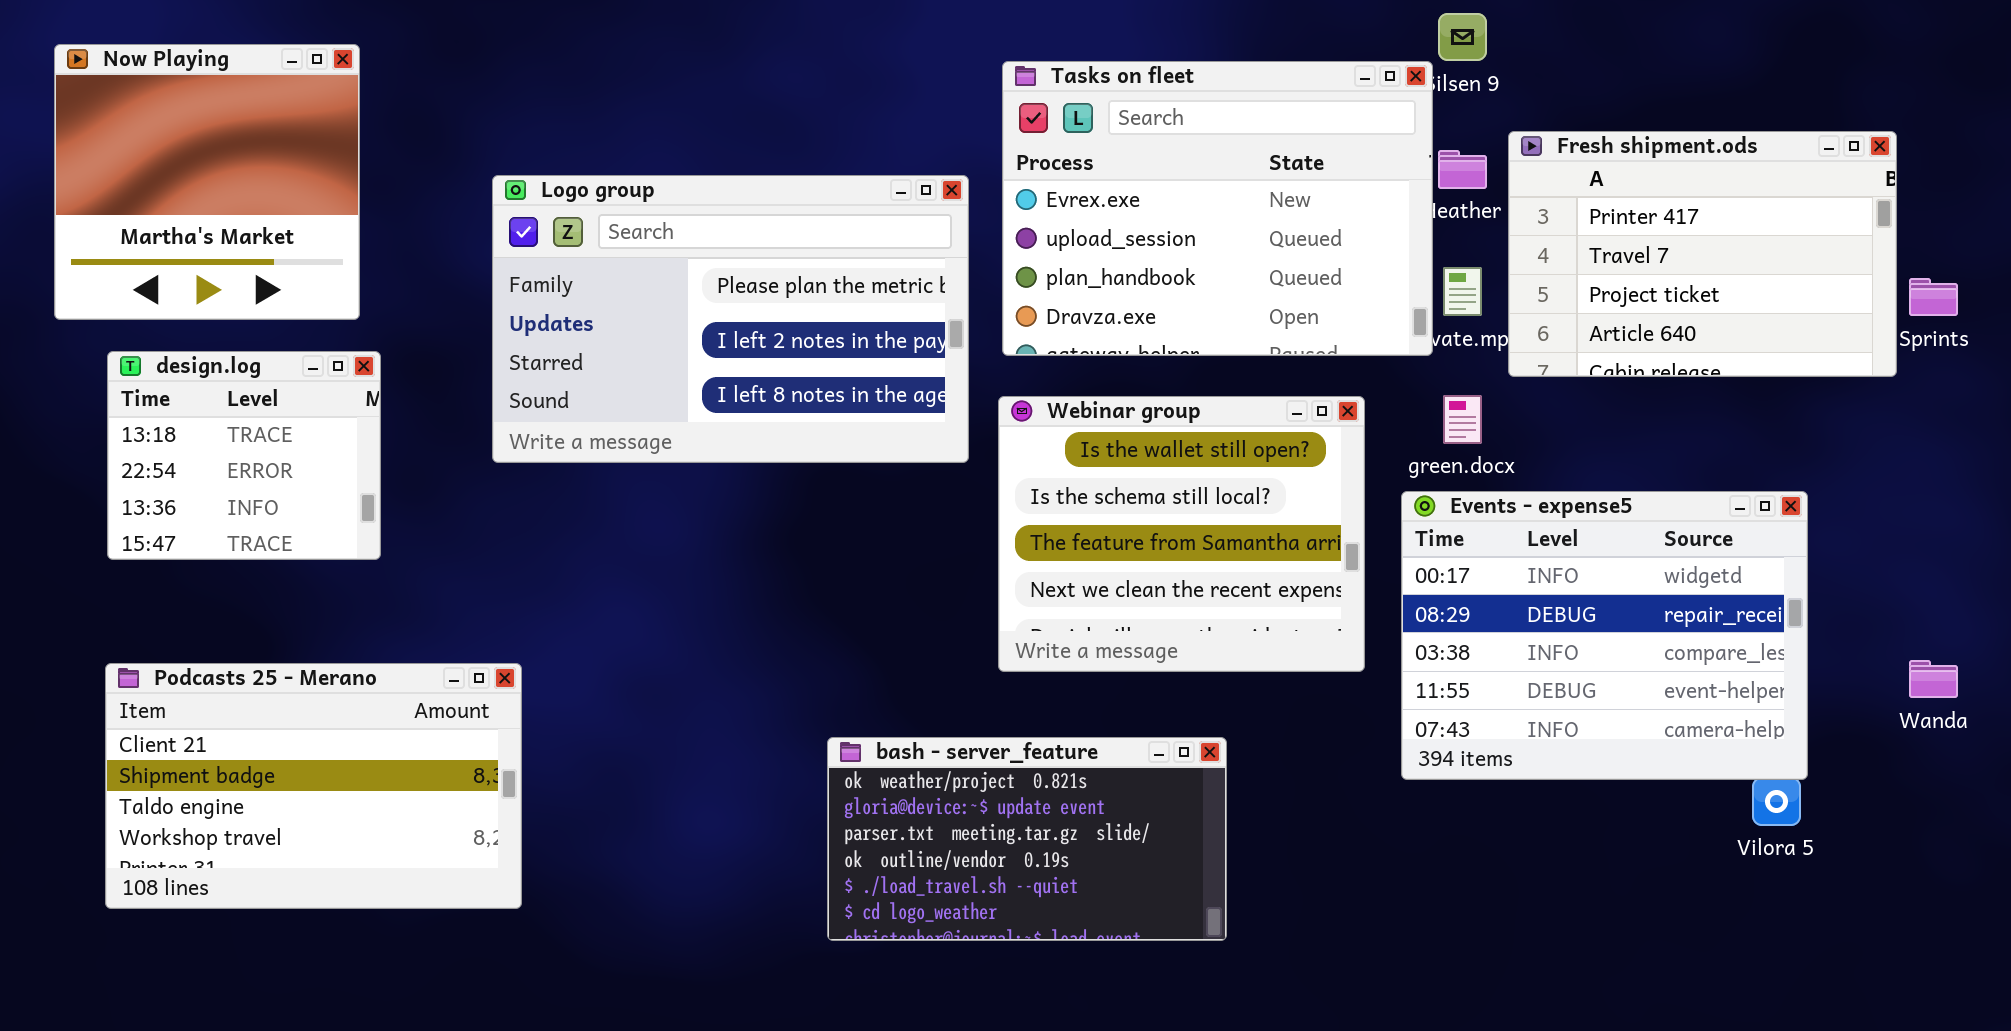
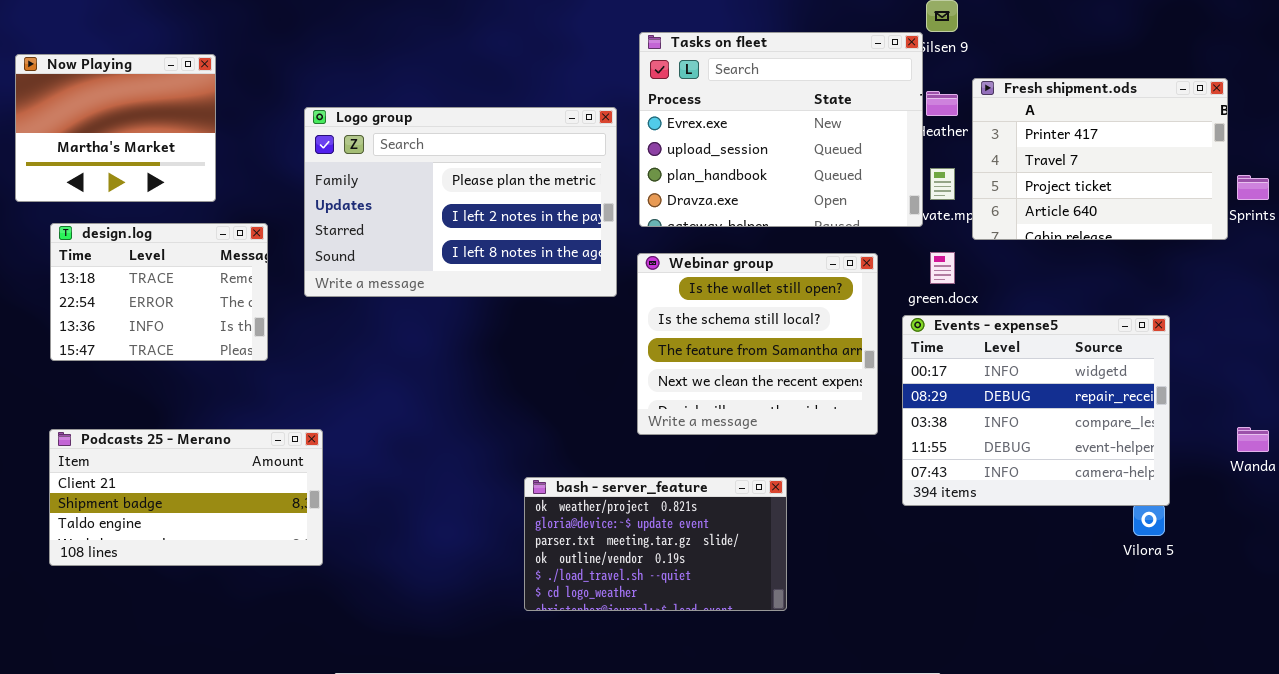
Now Playing: [54,44,360,320] -> [15,54,216,202], resized
design.log: [107,351,381,560] -> [50,223,268,361], resized
Podcasts 25 - Merano: [105,663,522,909] -> [49,429,323,566], resized

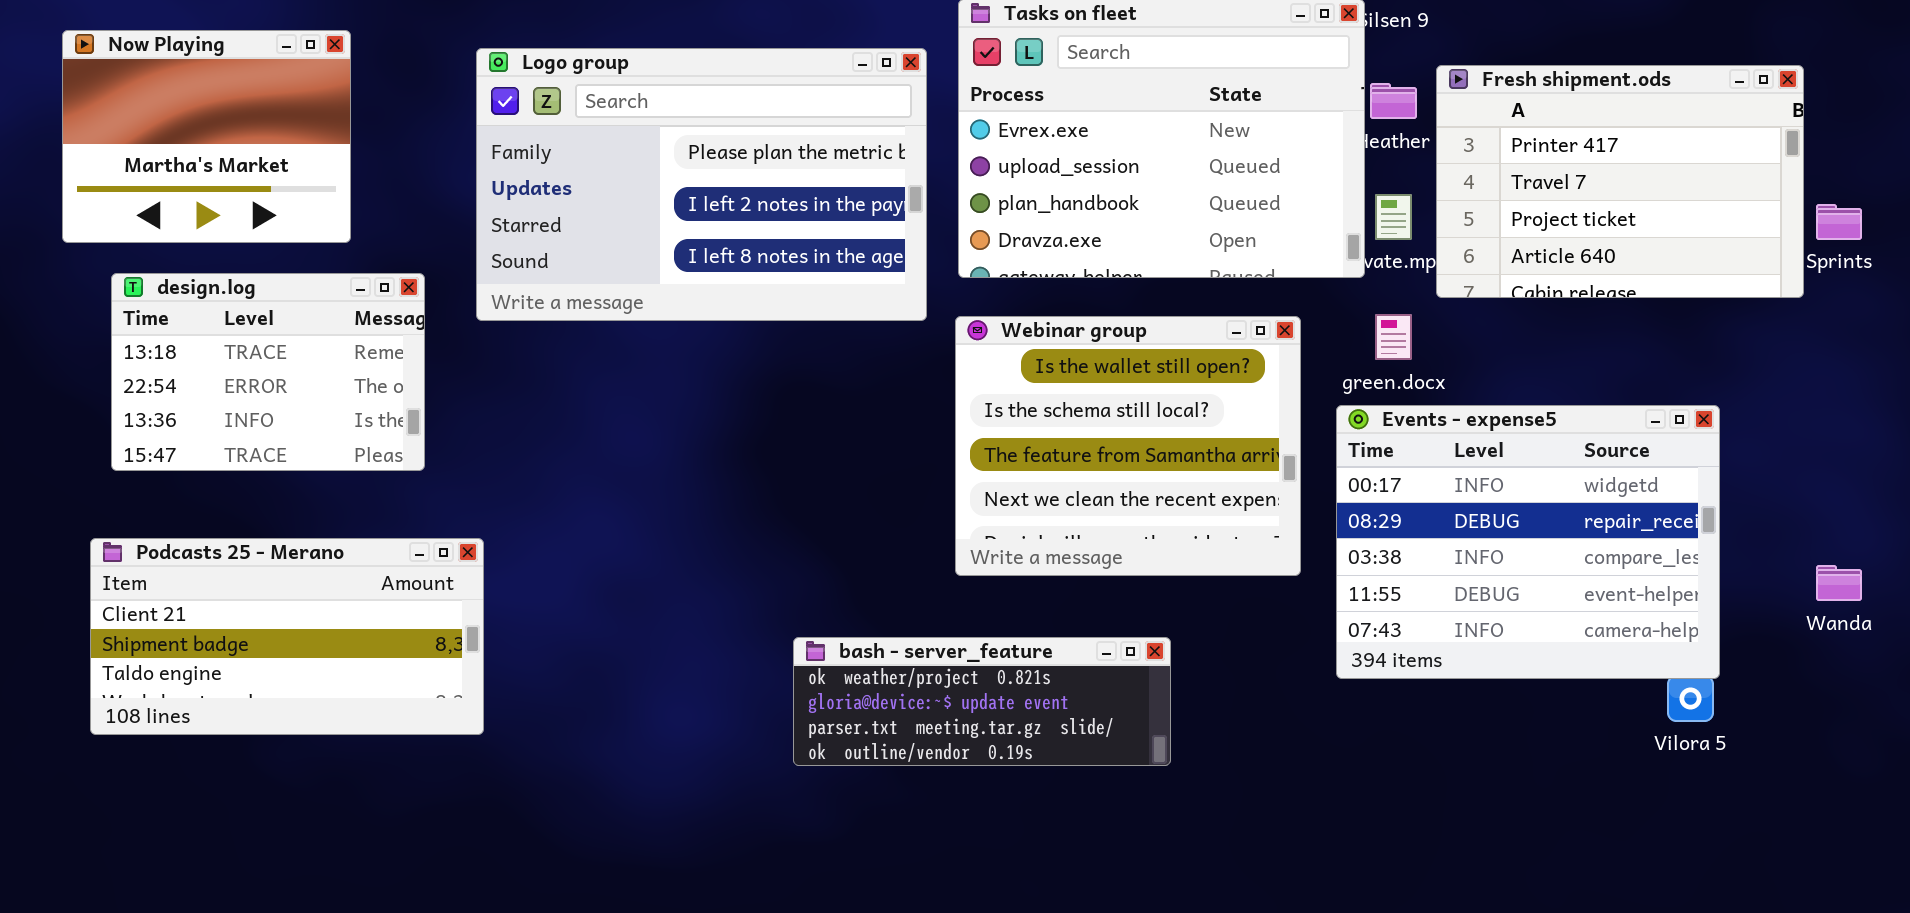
Logo group: [304,107,617,297] -> [476,48,927,321], moved
Podcasts 25 - Merano: [49,429,323,566] -> [90,538,484,735], moved
bash - server_feature: [524,477,787,611] -> [793,637,1171,766], resized

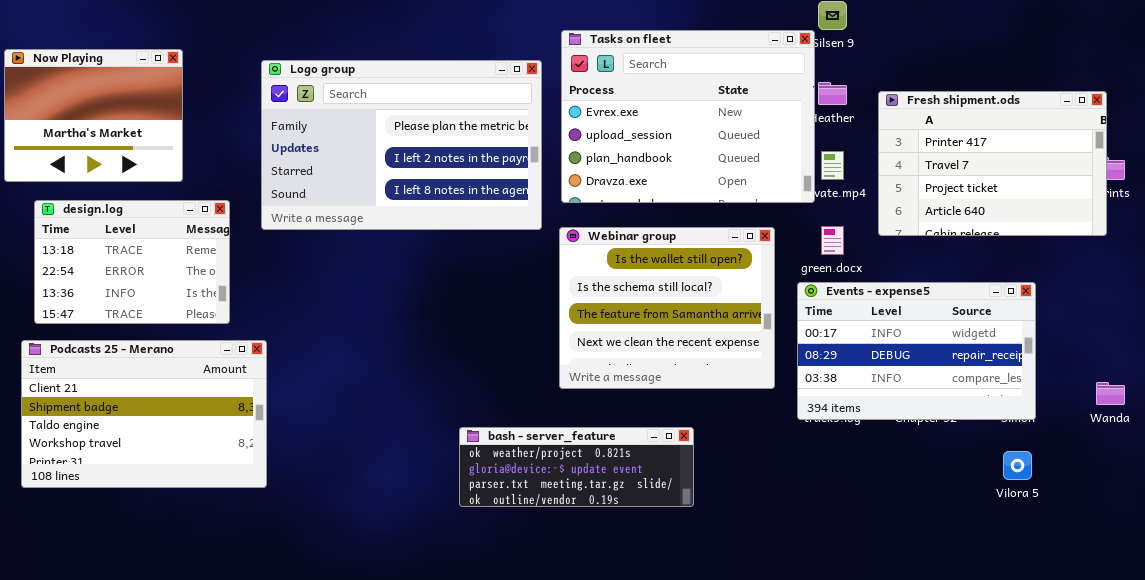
Fresh shipment.ods: [1436,65,1804,298] -> [878,91,1107,236], moved
Events - expense5: [1336,405,1720,679] -> [797,282,1036,420], resized
Podcasts 25 - Merano: [90,538,484,735] -> [21,340,267,488], resized

